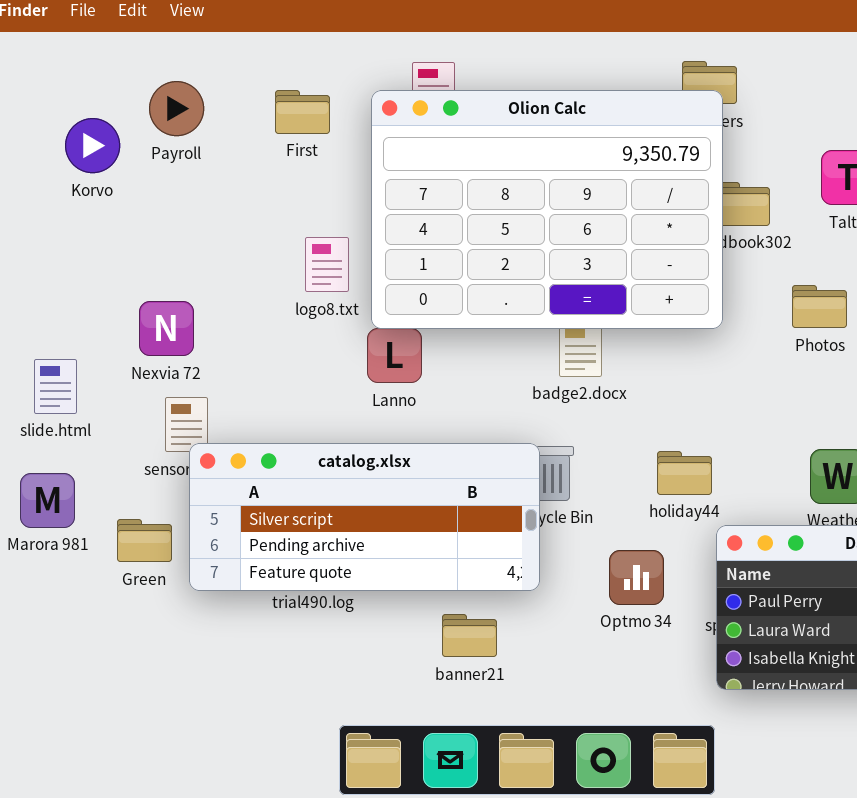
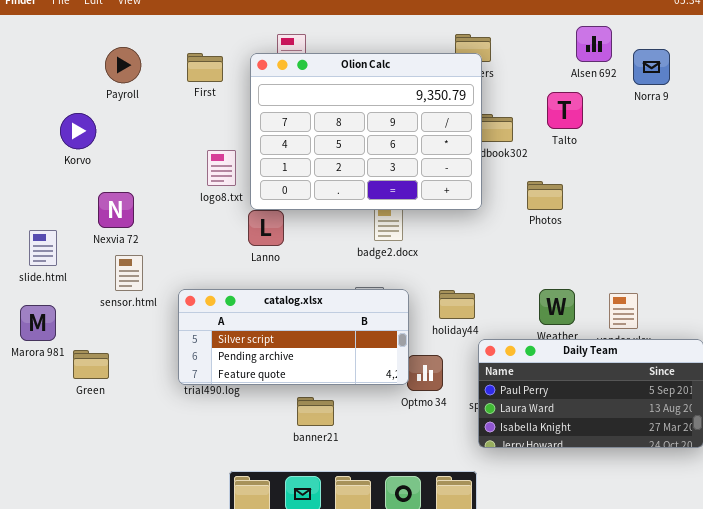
Korvo: [65,118,120,173] -> [60,113,96,149], moved
catalog.xlsx: [189,443,540,591] -> [178,289,409,385], moved
Green: [117,519,172,562] -> [73,350,109,379], moved

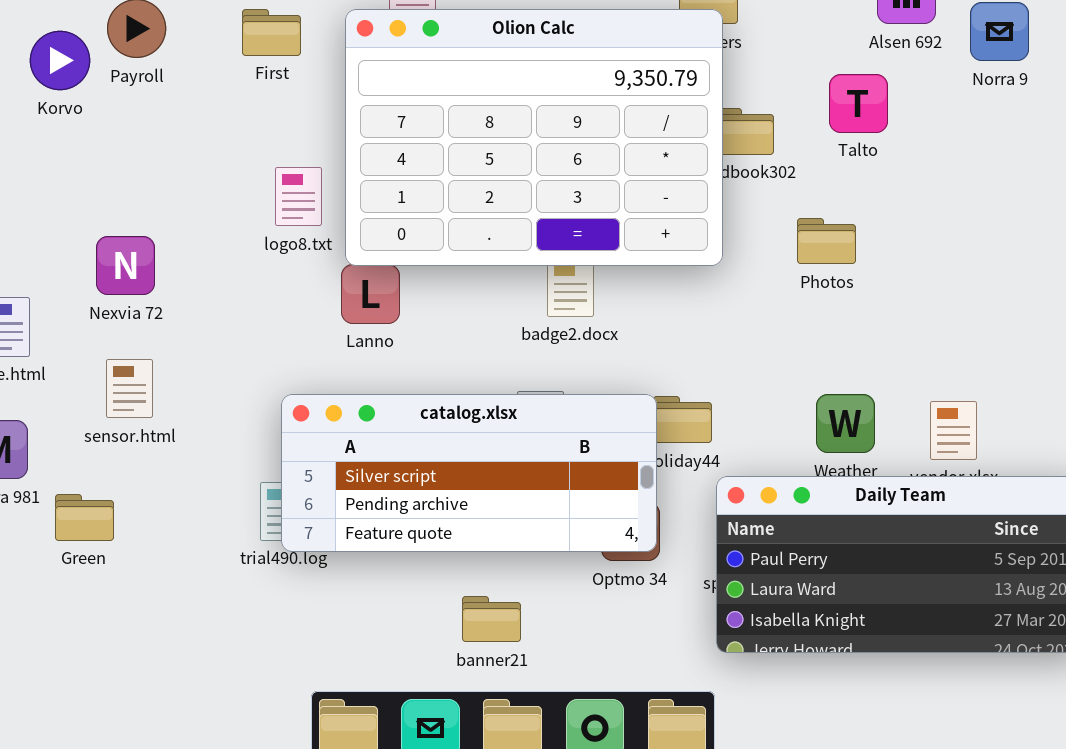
Korvo: [60,113,96,149] -> [30,31,90,90], moved
sensor.html: [115,255,143,291] -> [106,359,153,418], moved
catalog.xlsx: [178,289,409,385] -> [281,394,657,552], moved
banner21: [297,397,334,426] -> [462,596,521,642], moved

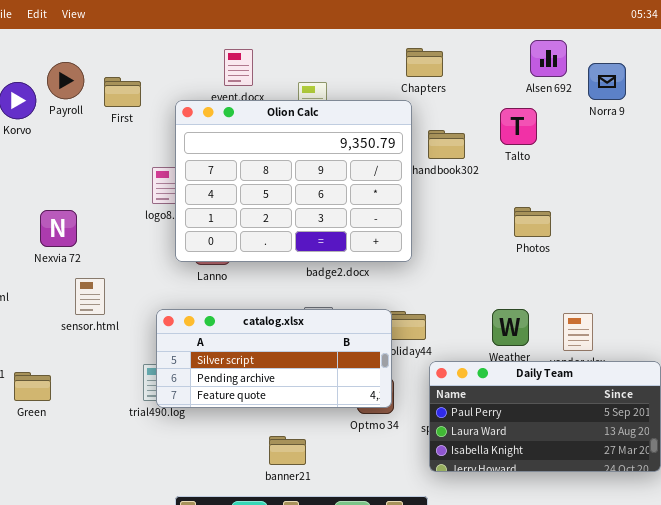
First: [242,9,301,56] -> [104,77,141,107], moved
Olion Calc: [345,9,723,266] -> [175,100,412,262], moved
Photos: [797,218,856,264] -> [514,207,551,237], moved
sensor.html: [106,359,153,418] -> [75,278,105,315], moved

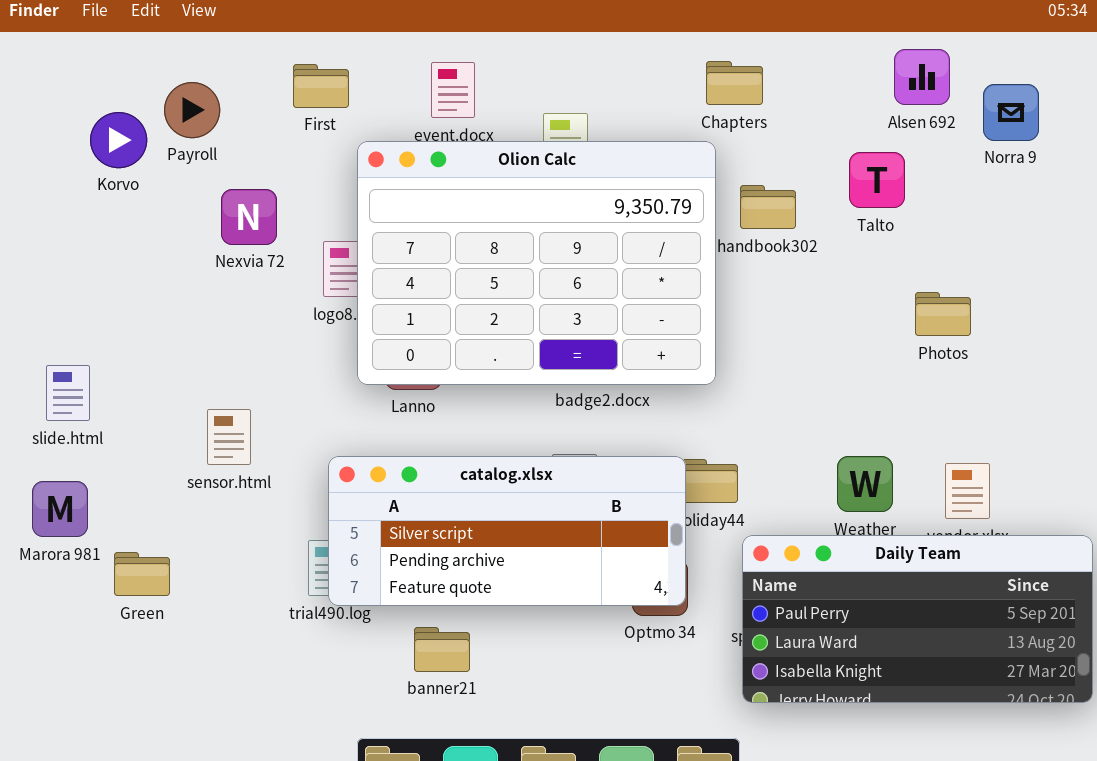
First: [104,77,141,107] -> [293,64,349,108], moved
Photos: [514,207,551,237] -> [915,292,971,336], moved
Nexvia 72: [40,210,77,247] -> [221,189,277,245], moved
banner21: [269,436,306,465] -> [414,627,470,672], moved

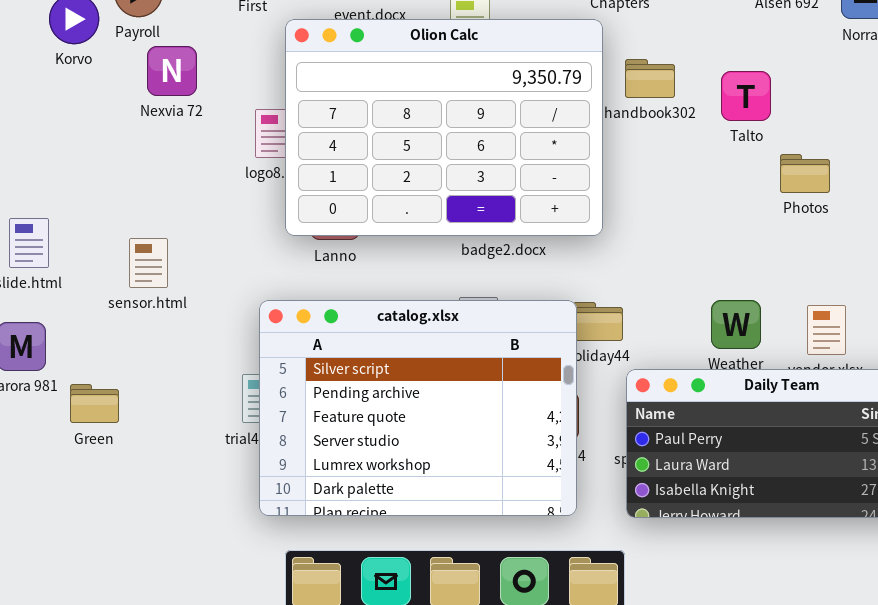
Talto: [849,152,905,208] -> [721,71,771,121], moved
Nexvia 72: [221,189,277,245] -> [147,46,197,96], moved
sensor.html: [207,409,251,465] -> [129,238,168,288], moved
catalog.xlsx: [328,456,686,606] -> [259,300,577,516], resized

